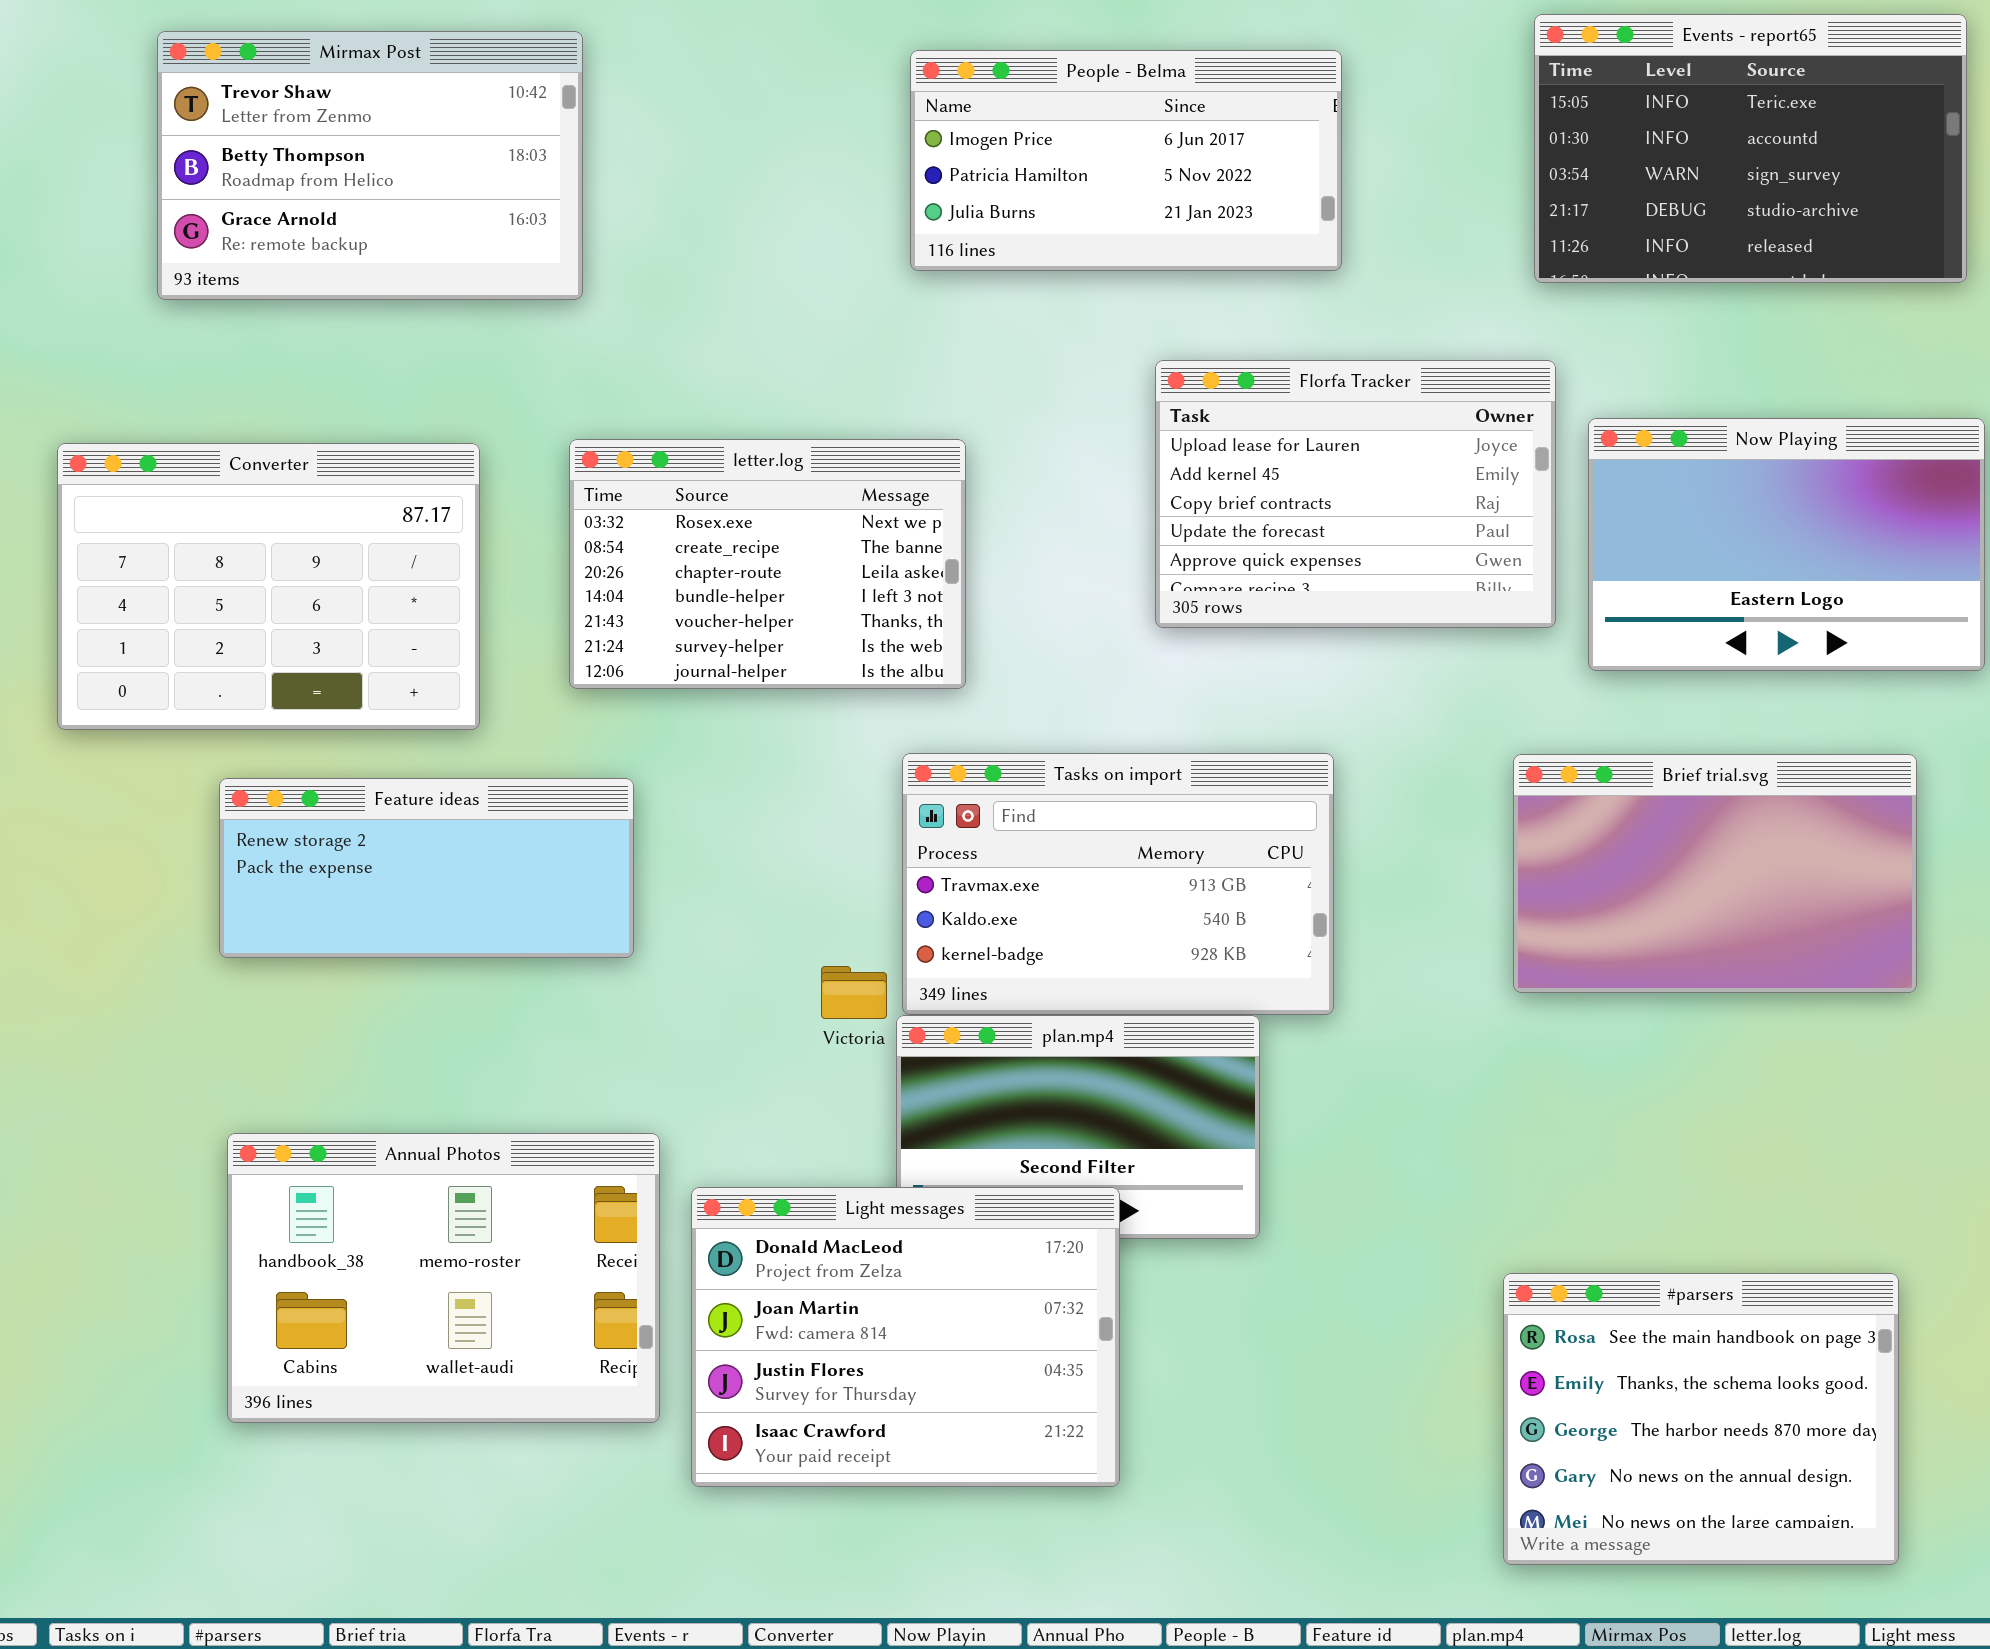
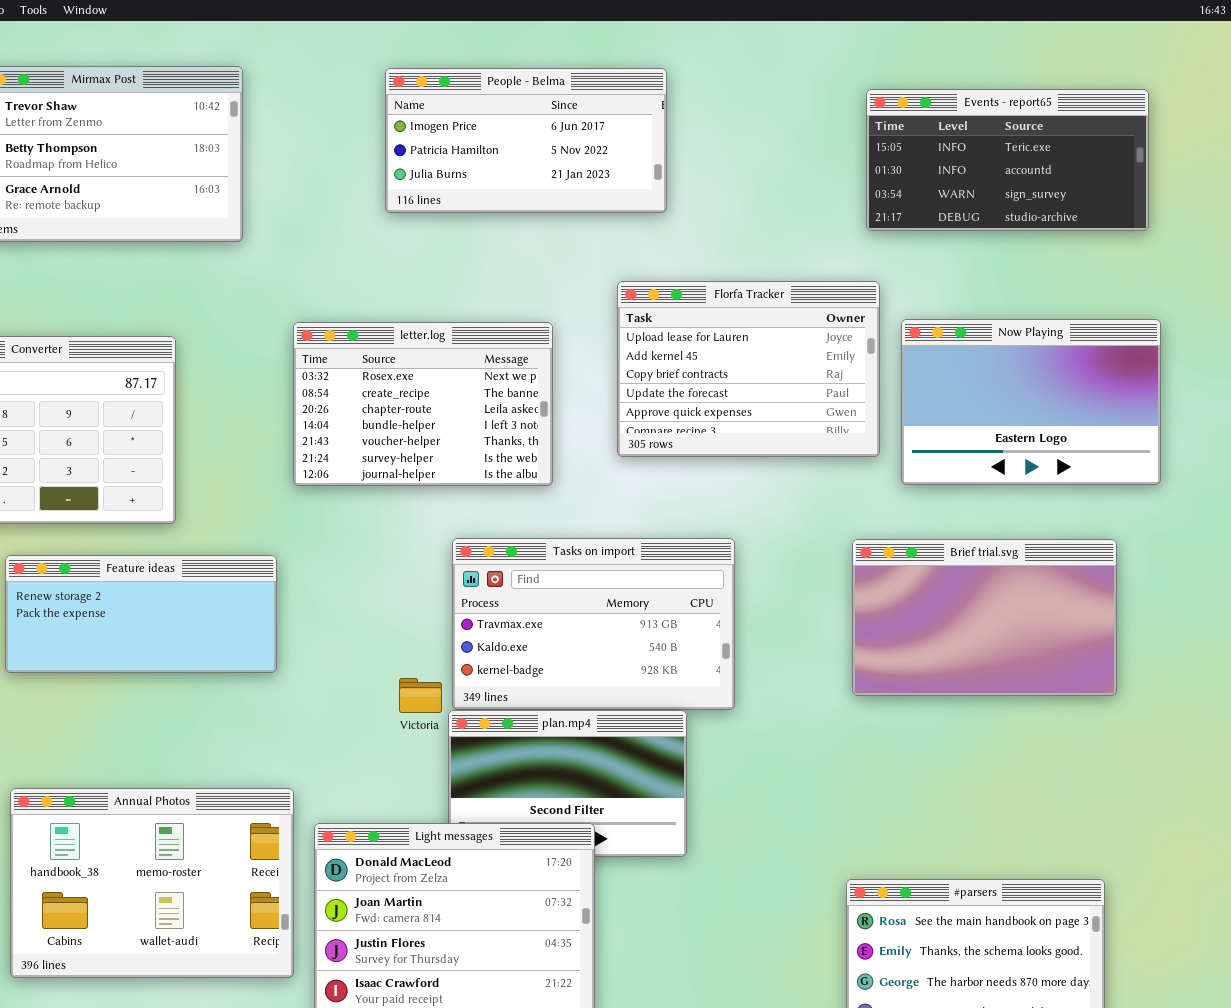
Events - report65: [1534,14,1967,283] -> [866,89,1149,231], resized
People - Belma: [910,50,1342,271] -> [385,68,667,213], moved
letter.log: [569,439,966,689] -> [293,322,553,486], moved

